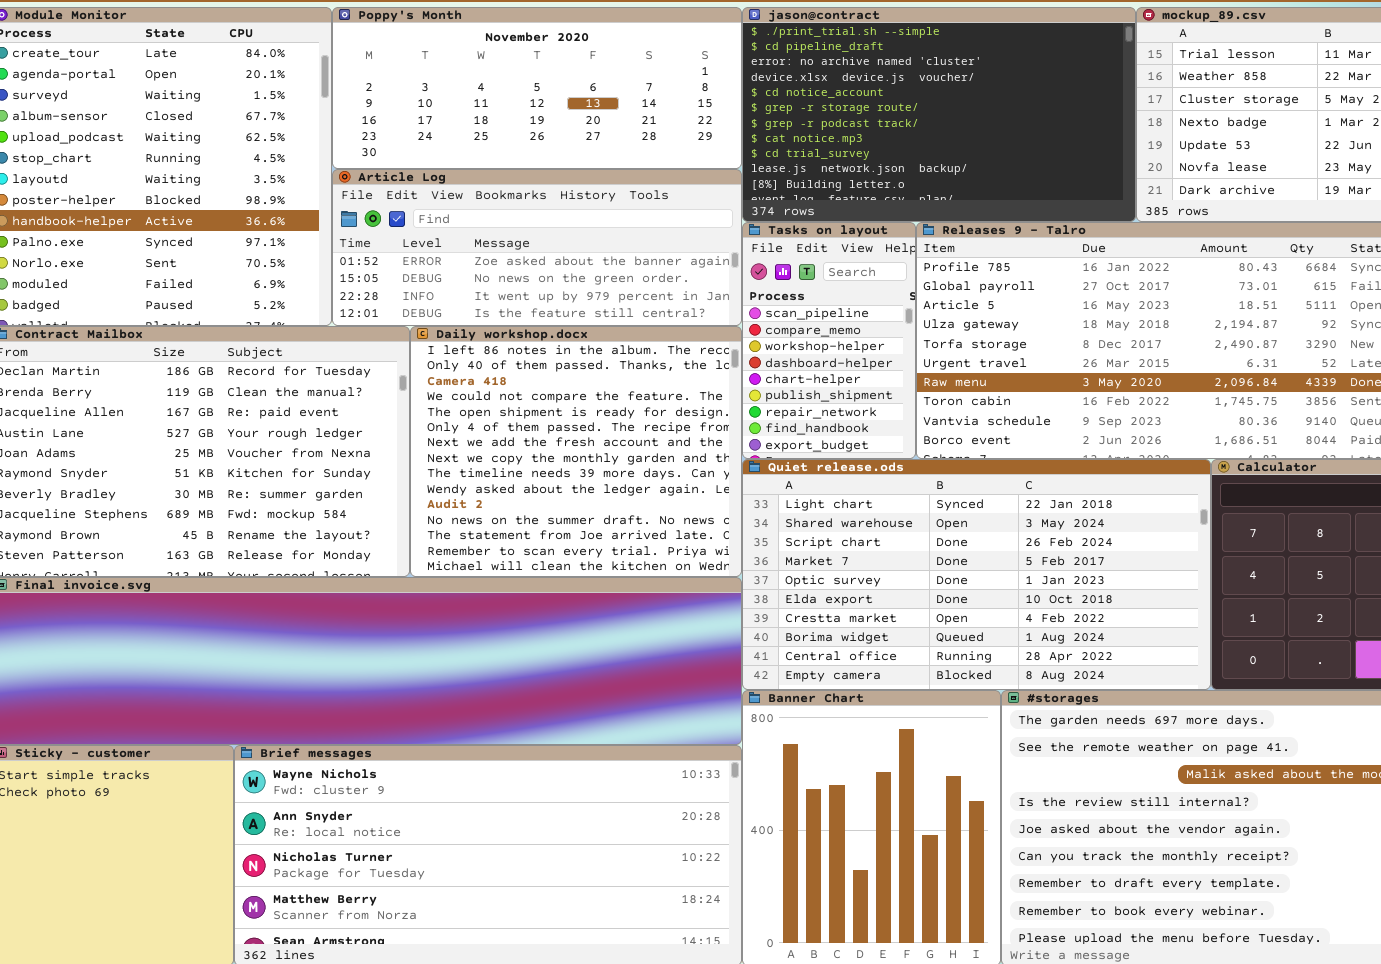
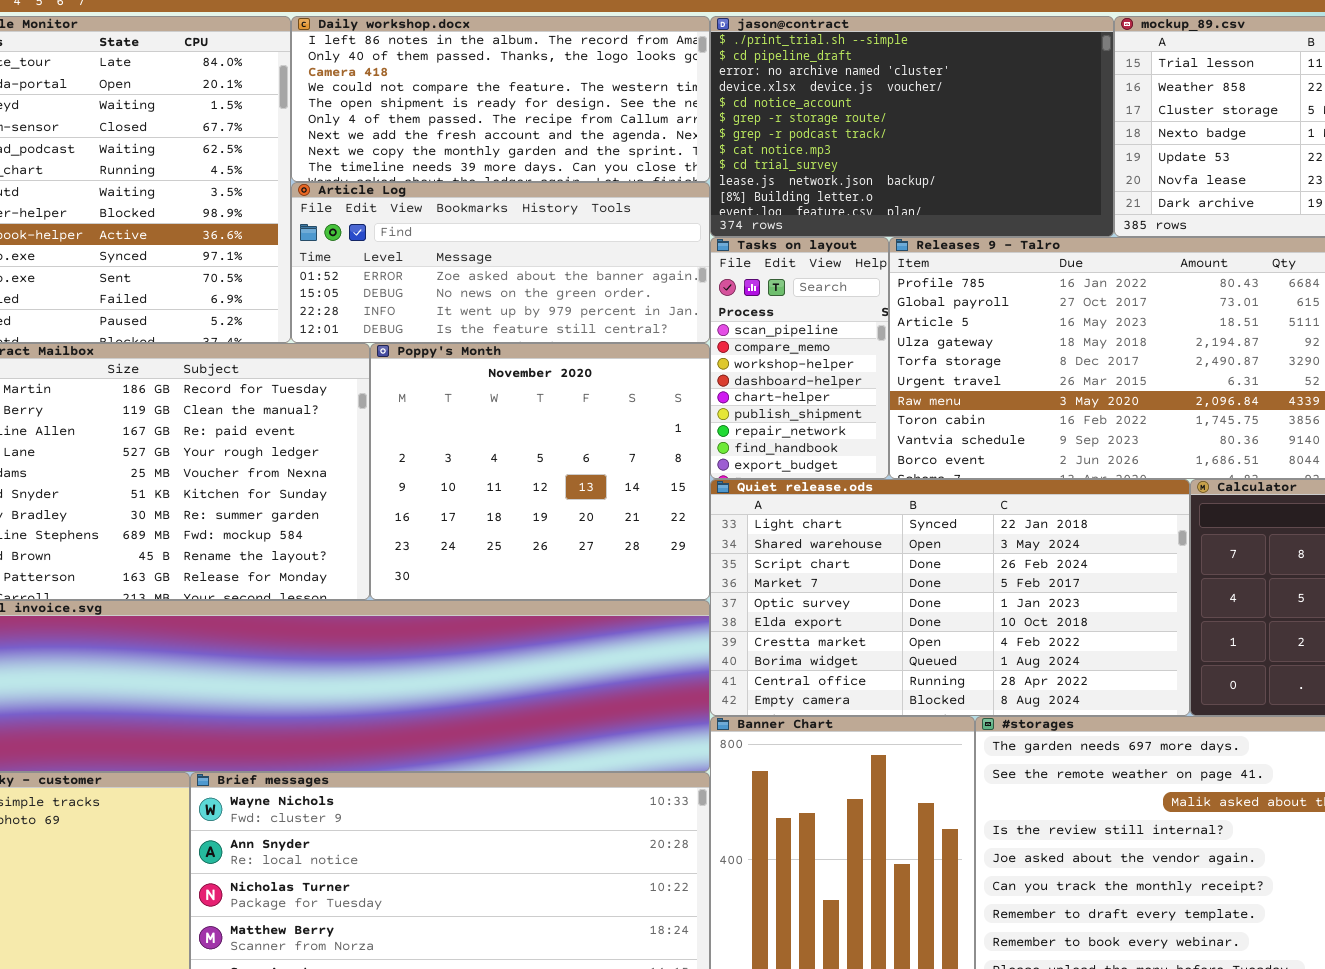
Poppy's Month: [332,7,742,169] -> [370,343,710,600], moved, resized
Daily workshop.docx: [410,326,742,577] -> [291,16,710,182], moved, resized

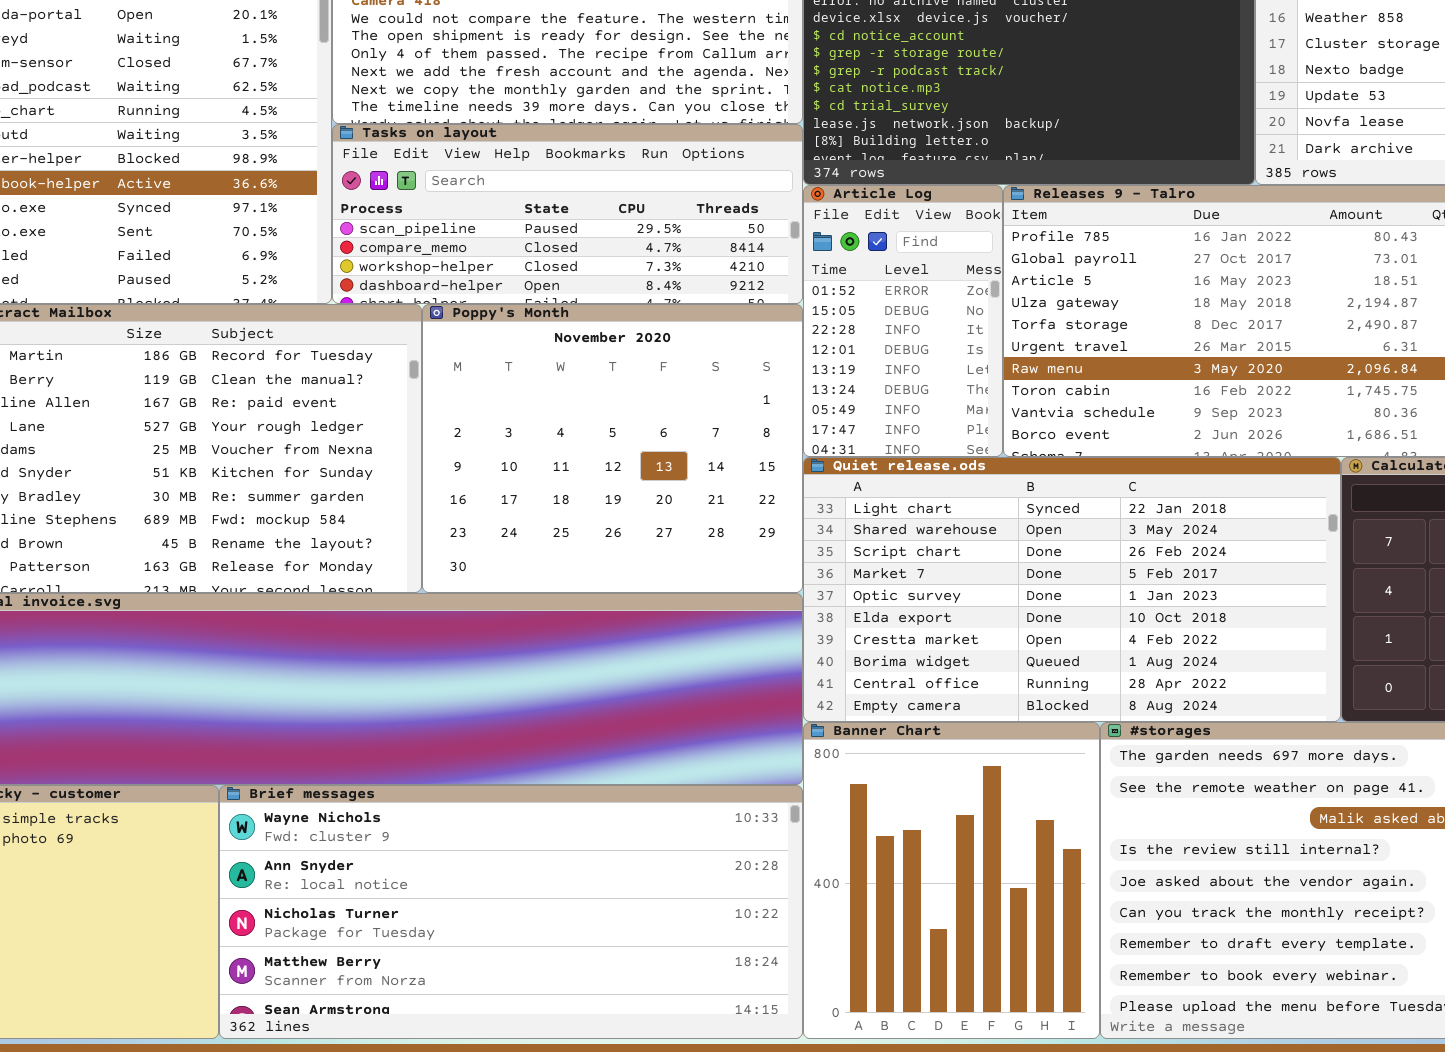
Article Log: [291,182,710,343] -> [803,185,1003,457], moved, resized
Tasks on layout: [710,237,889,479] -> [332,124,803,304], moved, resized

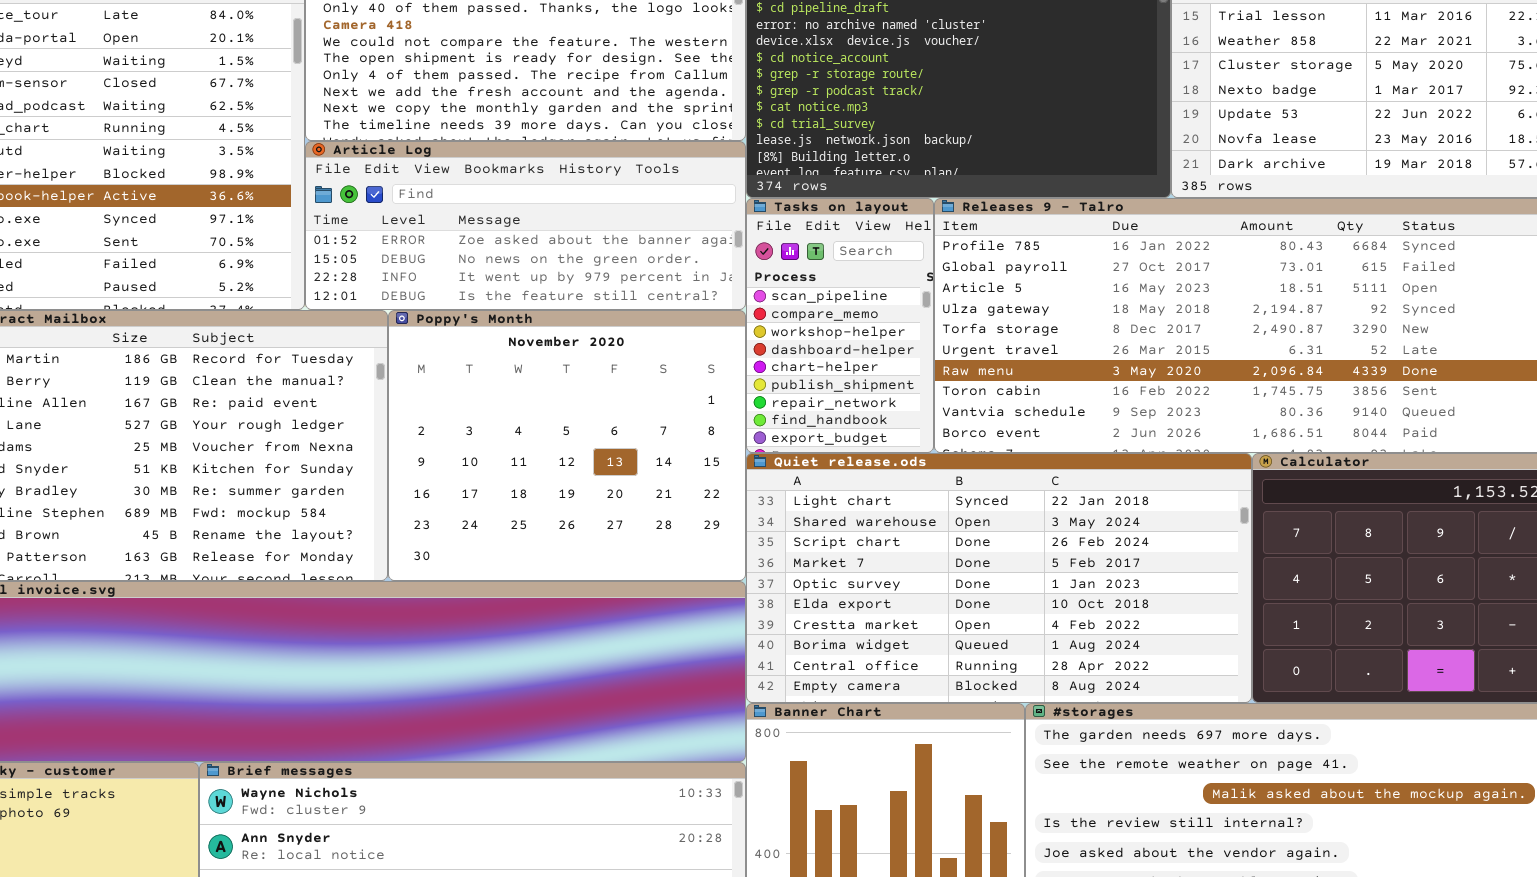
Tasks on layout: [332,124,803,304] -> [746,198,934,453], moved, resized
Article Log: [803,185,1003,457] -> [305,141,746,310], moved, resized

